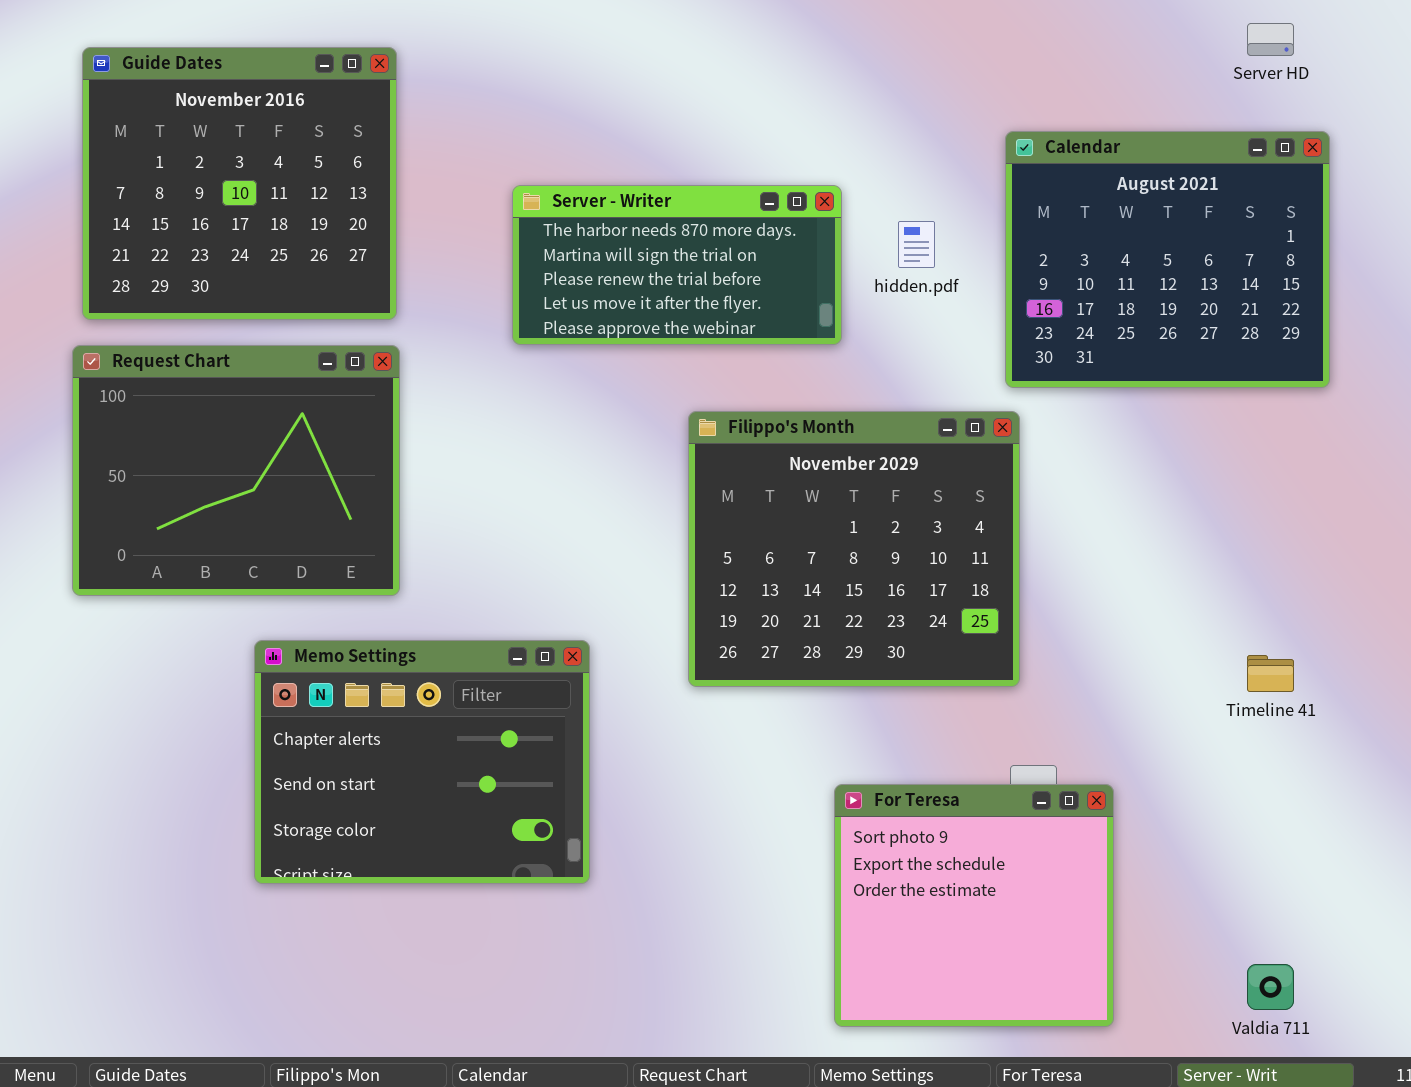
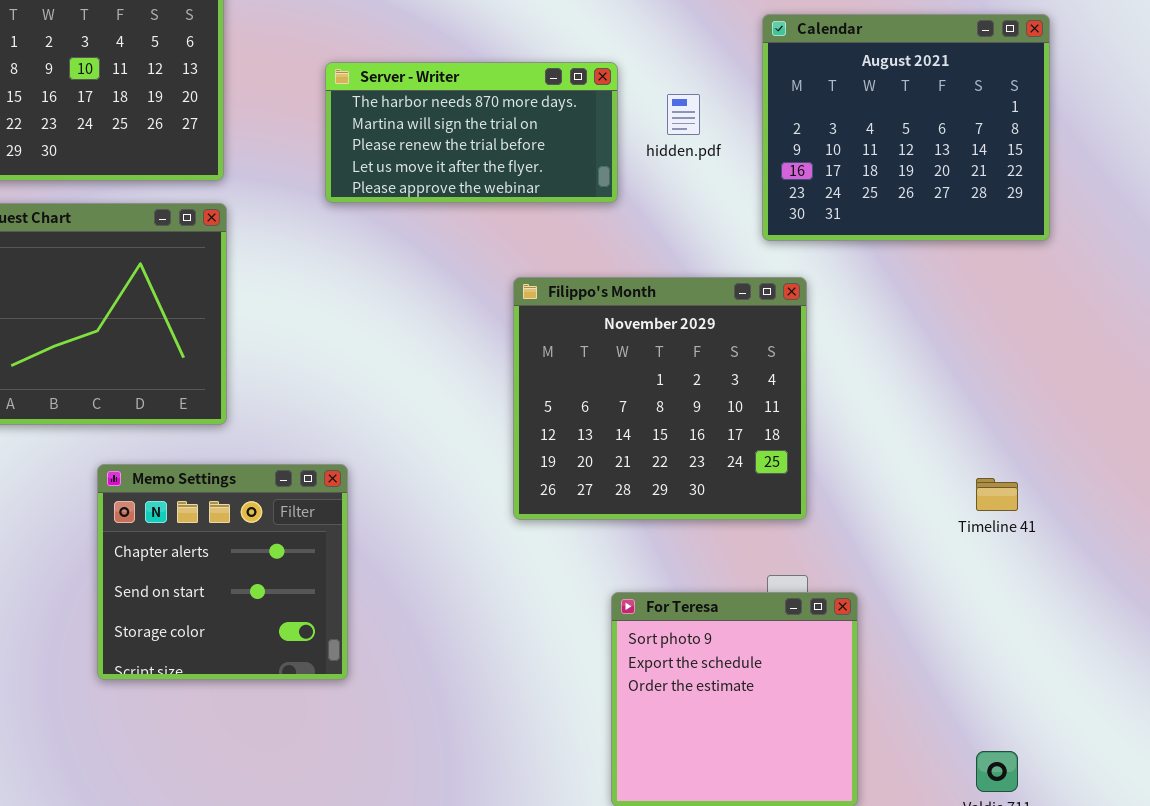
Filippo's Month: [688,411,1020,687] -> [513,277,807,520], moved
Memo Settings: [254,640,590,884] -> [97,464,348,680], resized

